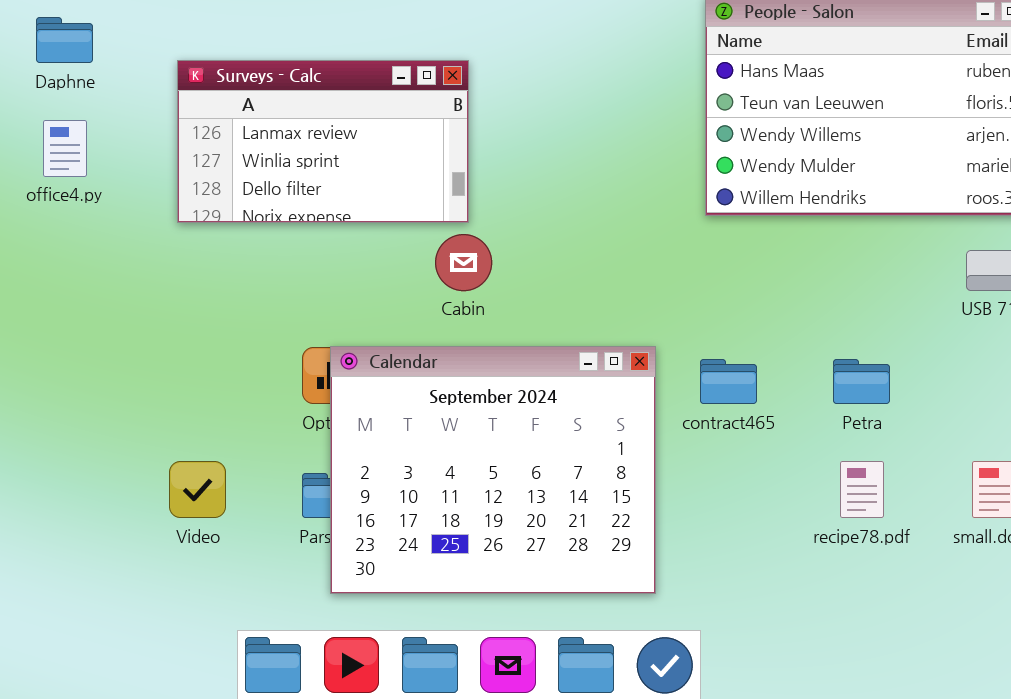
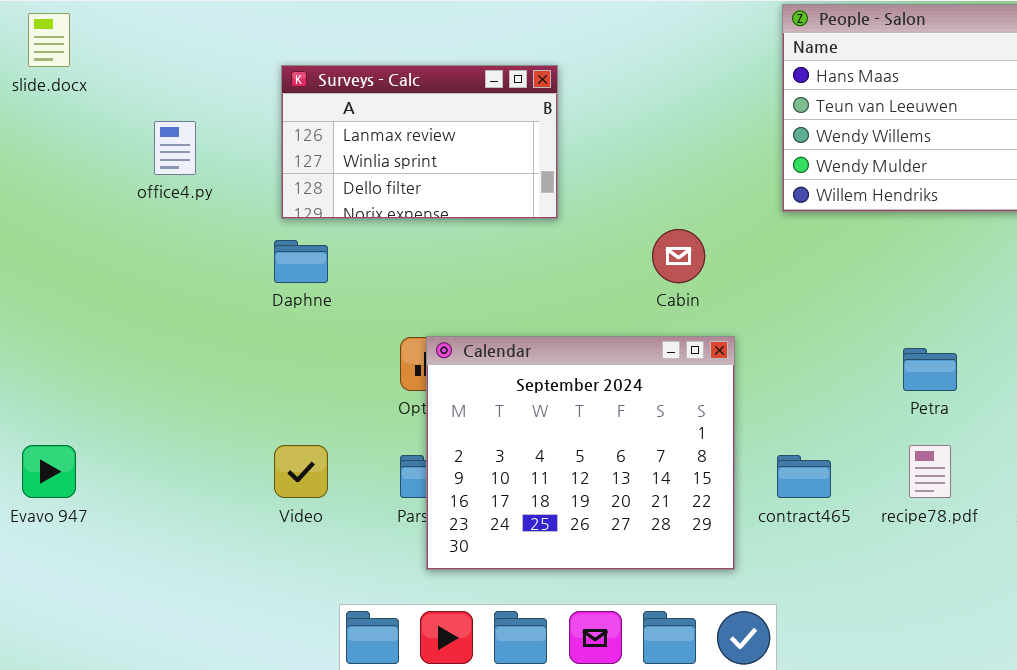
Daphne: [36,17,93,63] -> [274,240,328,283], moved
Cabin: [435,234,492,291] -> [652,229,705,283], moved
contract465: [700,359,757,404] -> [777,455,831,498], moved

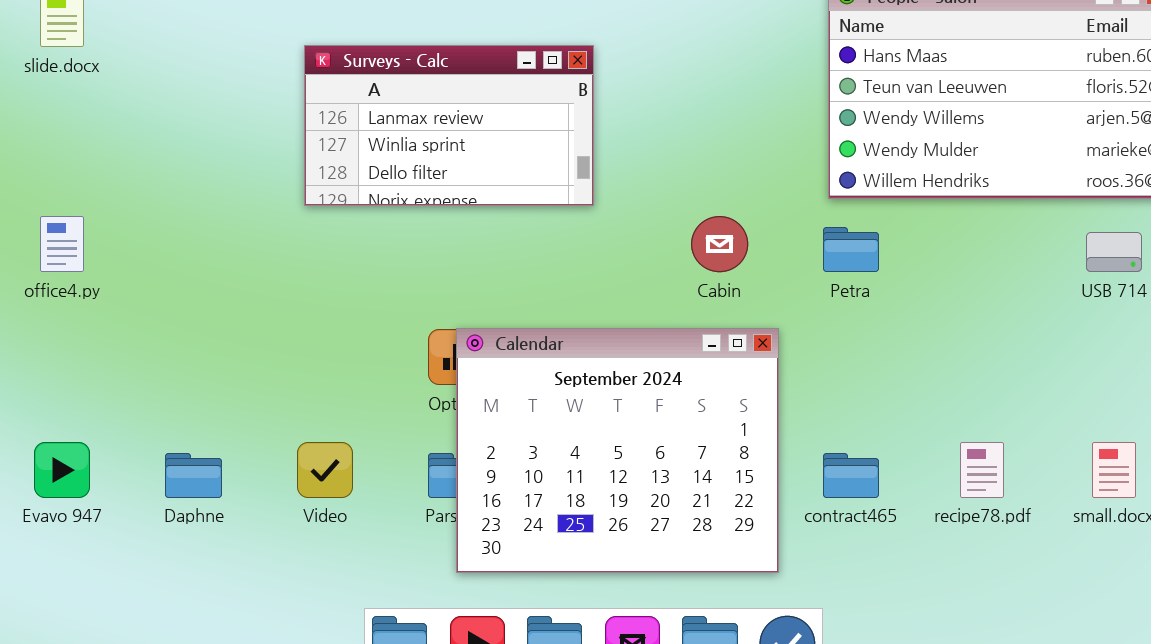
office4.py: [154,121,196,175] -> [40,216,84,272], moved
Daphne: [274,240,328,283] -> [165,453,222,498], moved
Petra: [903,348,957,391] -> [823,227,879,272], moved

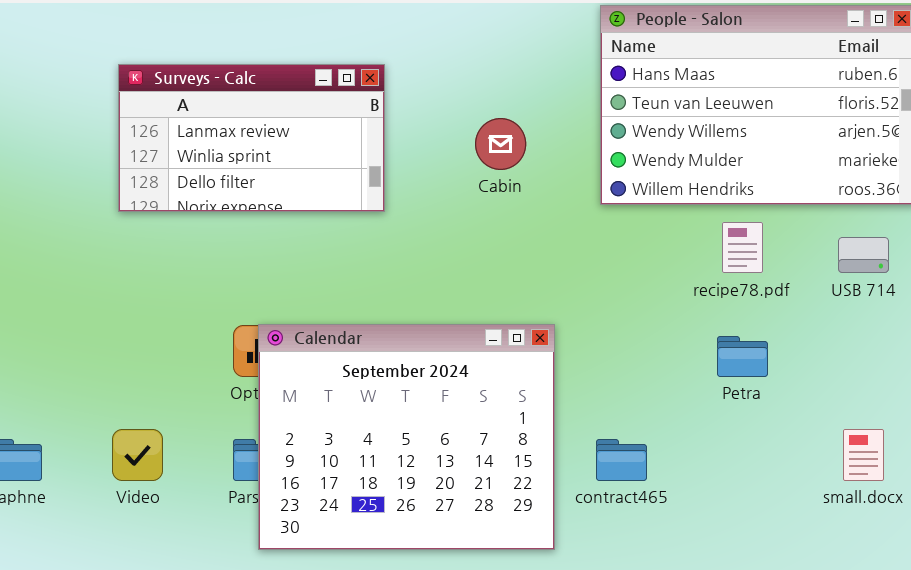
Cabin: [691,216,748,272] -> [475,118,526,170], moved
Petra: [823,227,879,272] -> [717,336,768,377], moved
recipe78.pdf: [960,442,1004,498] -> [722,222,763,273], moved

